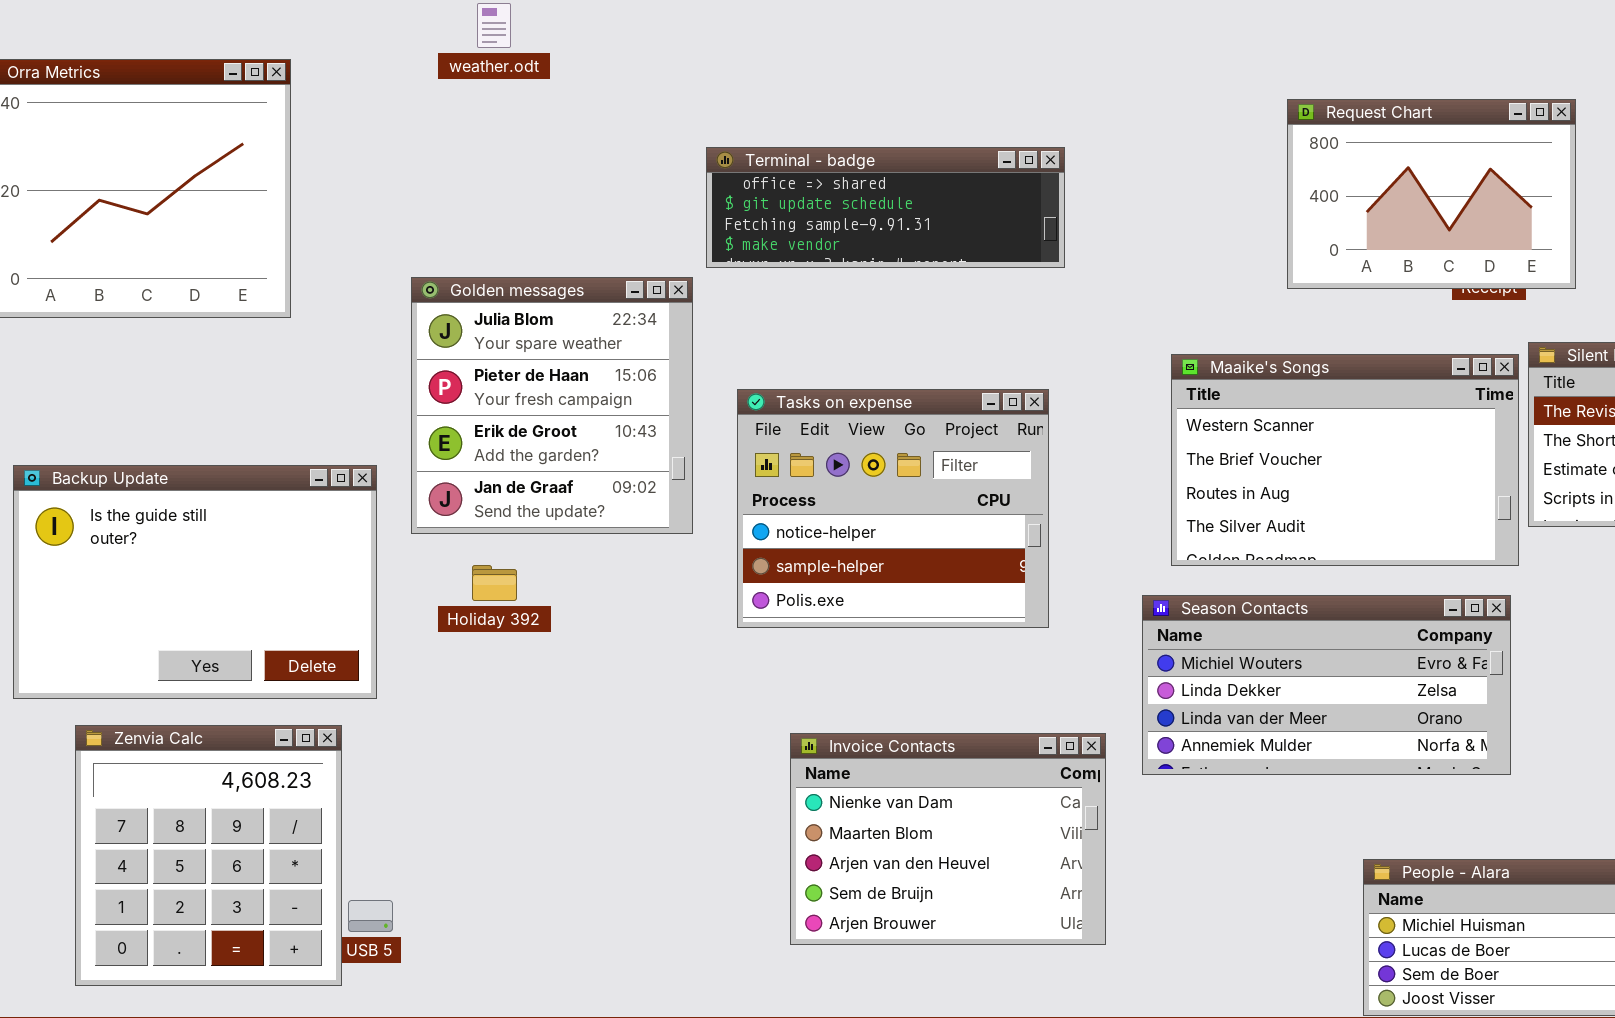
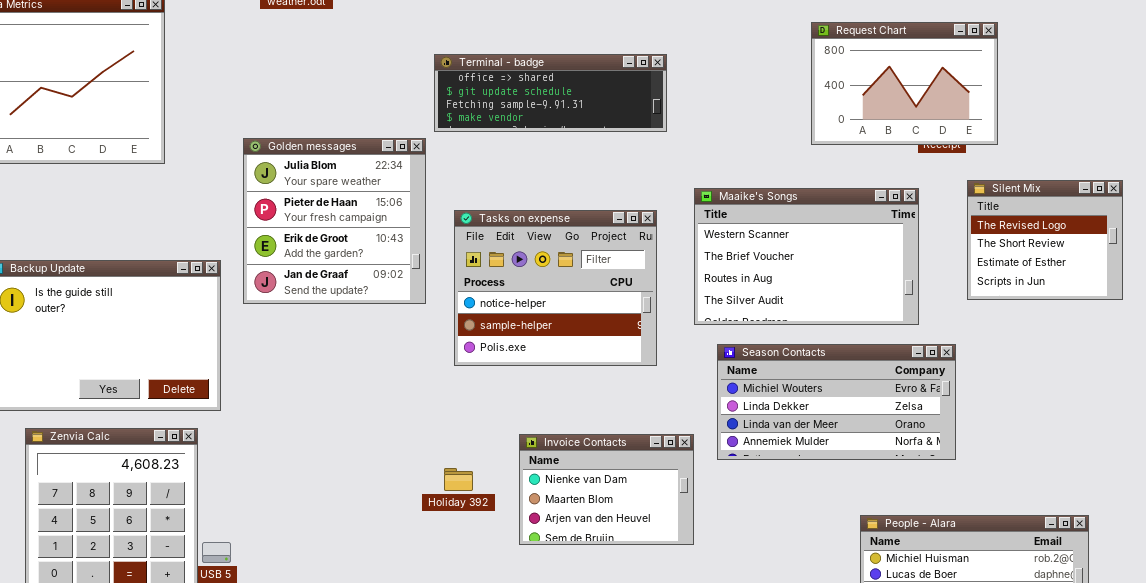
Maaike's Songs: [1171,354,1519,566] -> [694,188,919,325], moved
Holiday 392: [472,565,517,601] -> [444,468,473,491], moved
Invoice Contacts: [790,733,1106,945] -> [519,434,694,545], resized

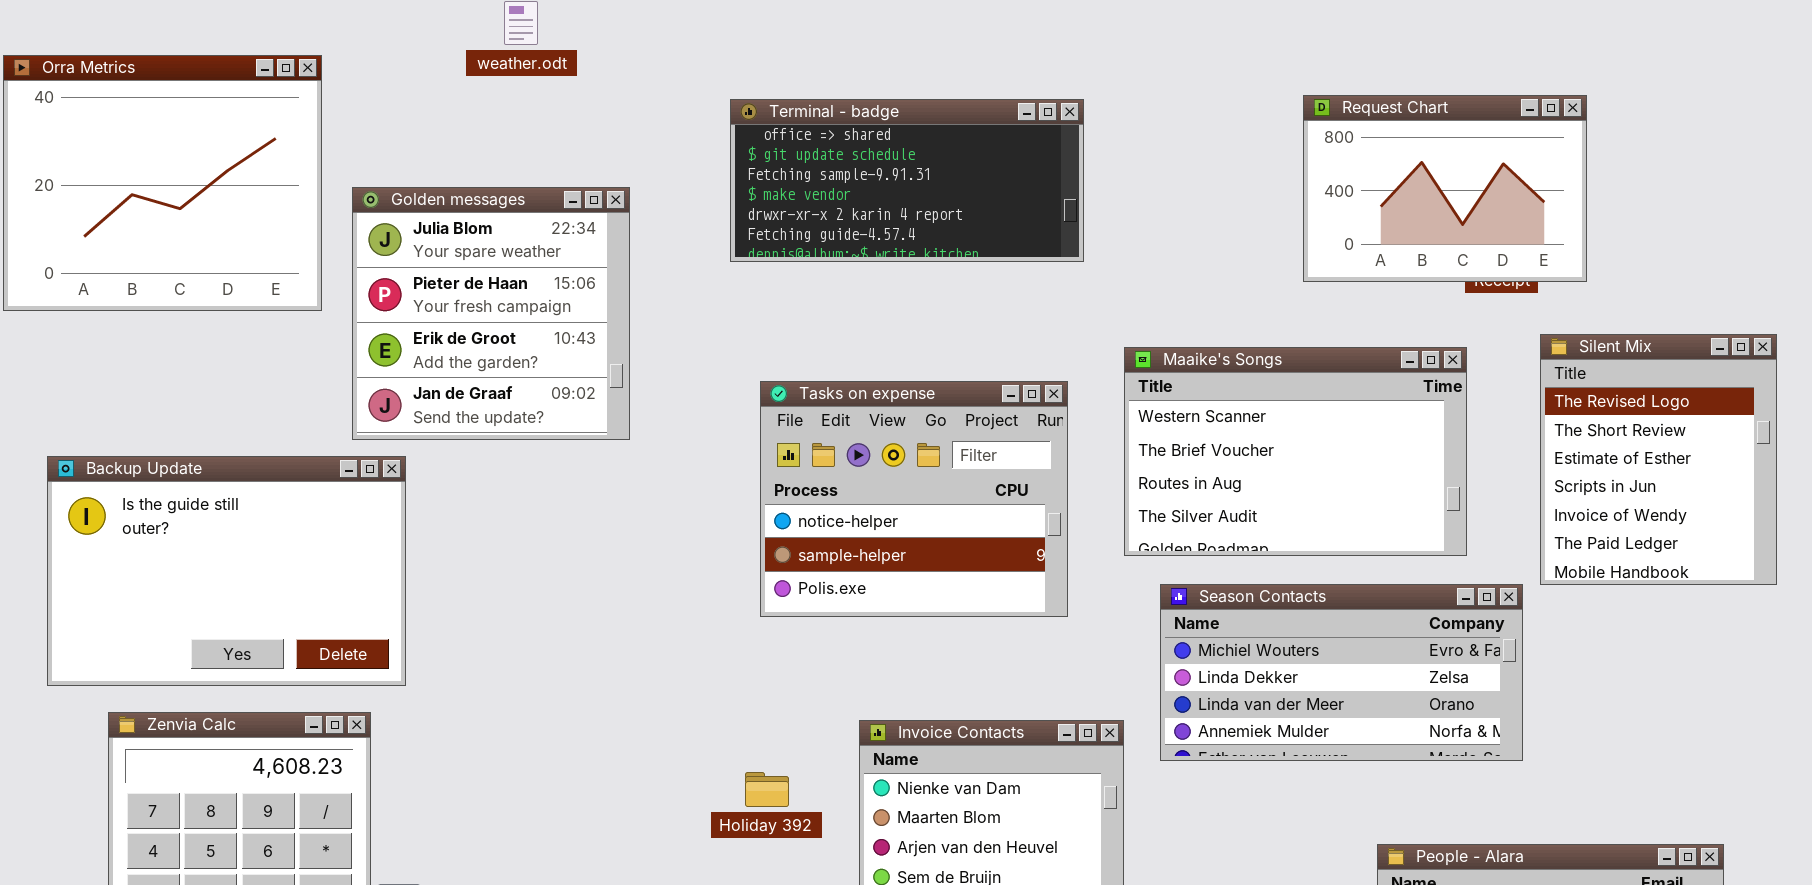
Terminal - badge: [434,54,667,132] -> [730,99,1084,262], resized
Golden messages: [243,138,426,304] -> [352,187,630,440], moved
Silent Mix: [967,180,1123,300] -> [1540,334,1777,585], resized

